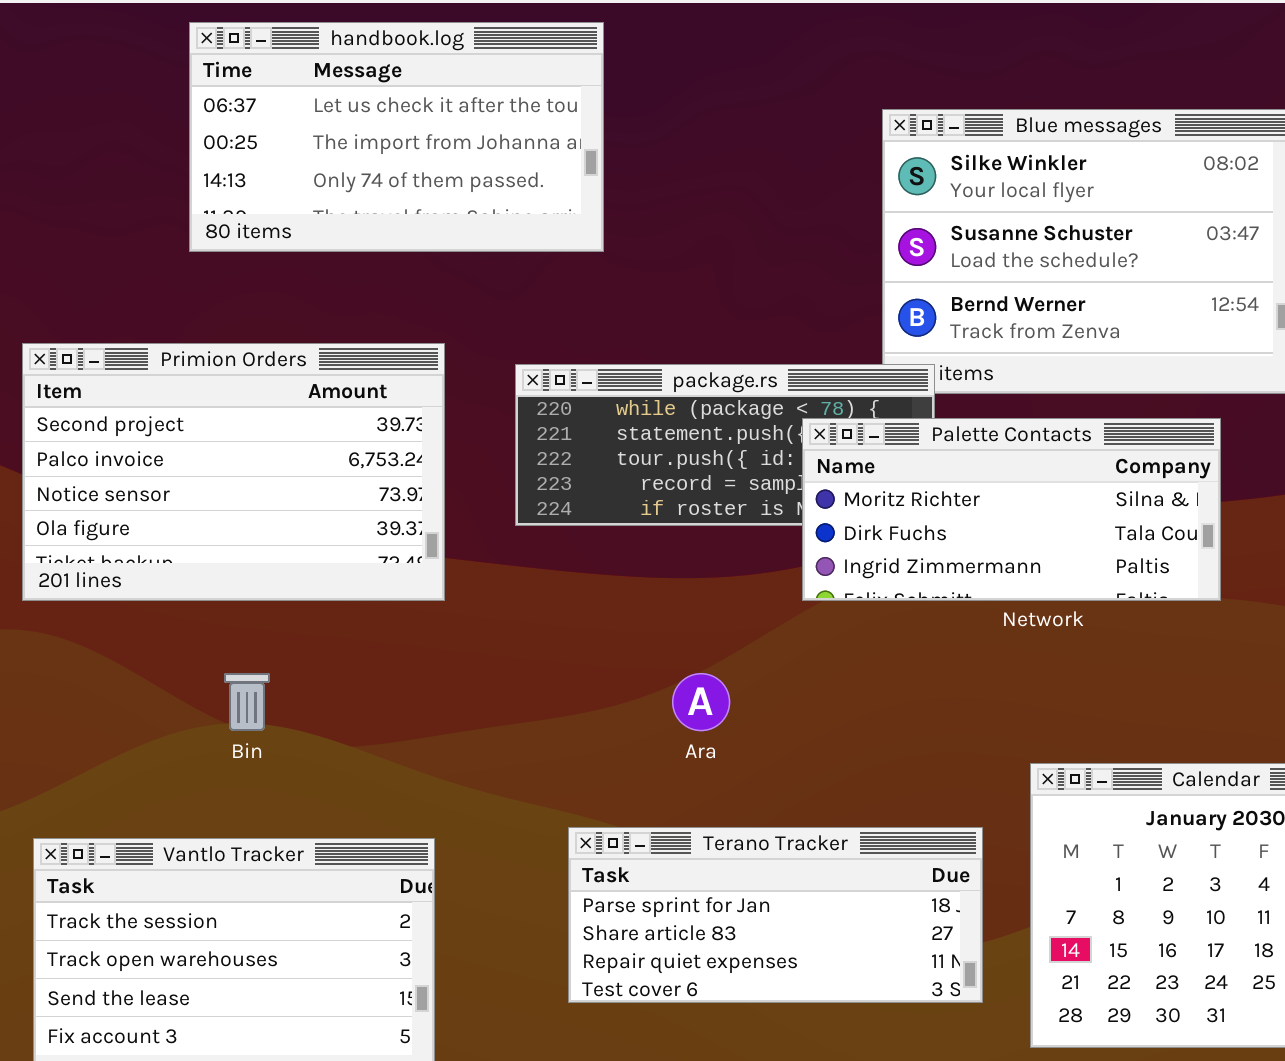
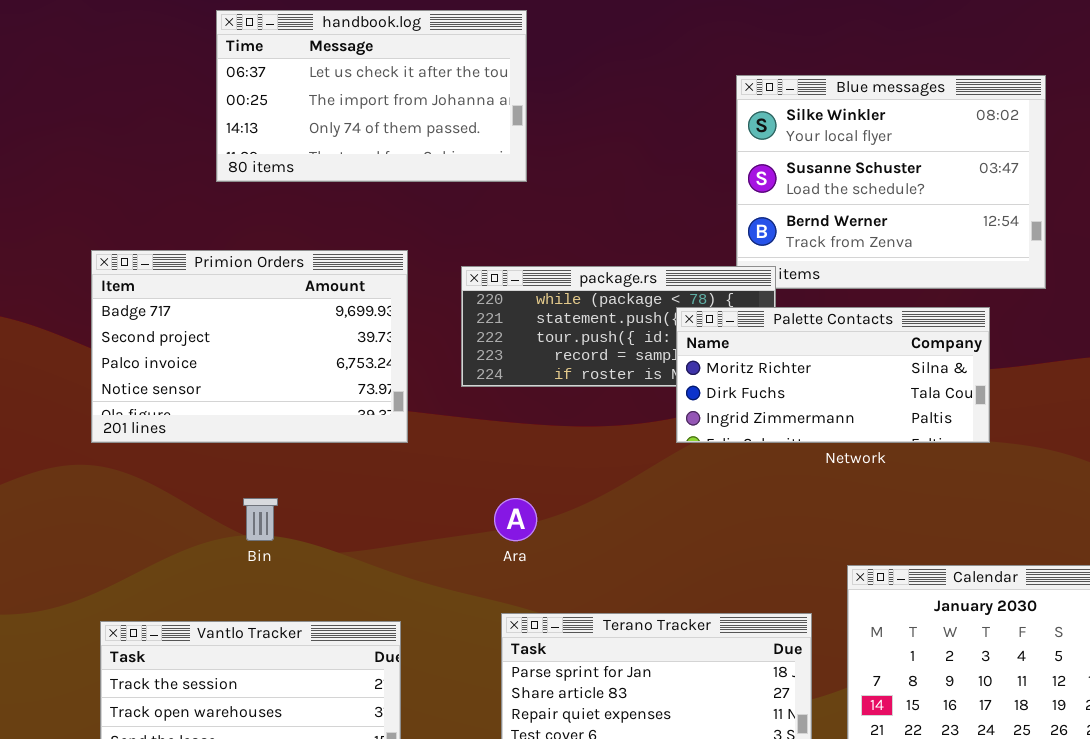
Primion Orders: [22,343,445,601] -> [91,250,408,443], scrolled up 1 row
Ara: [672,673,730,731] -> [494,498,537,541], moved

